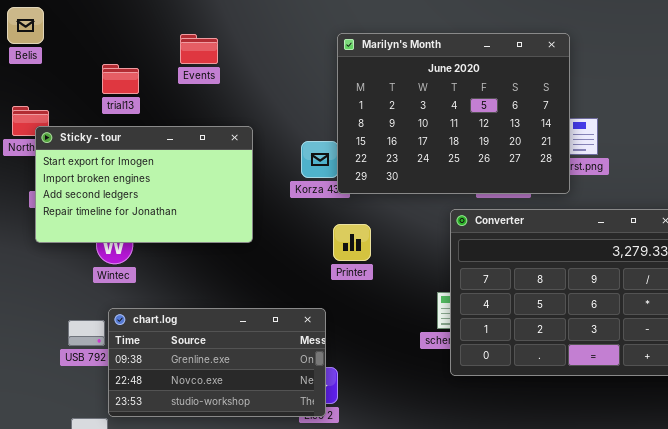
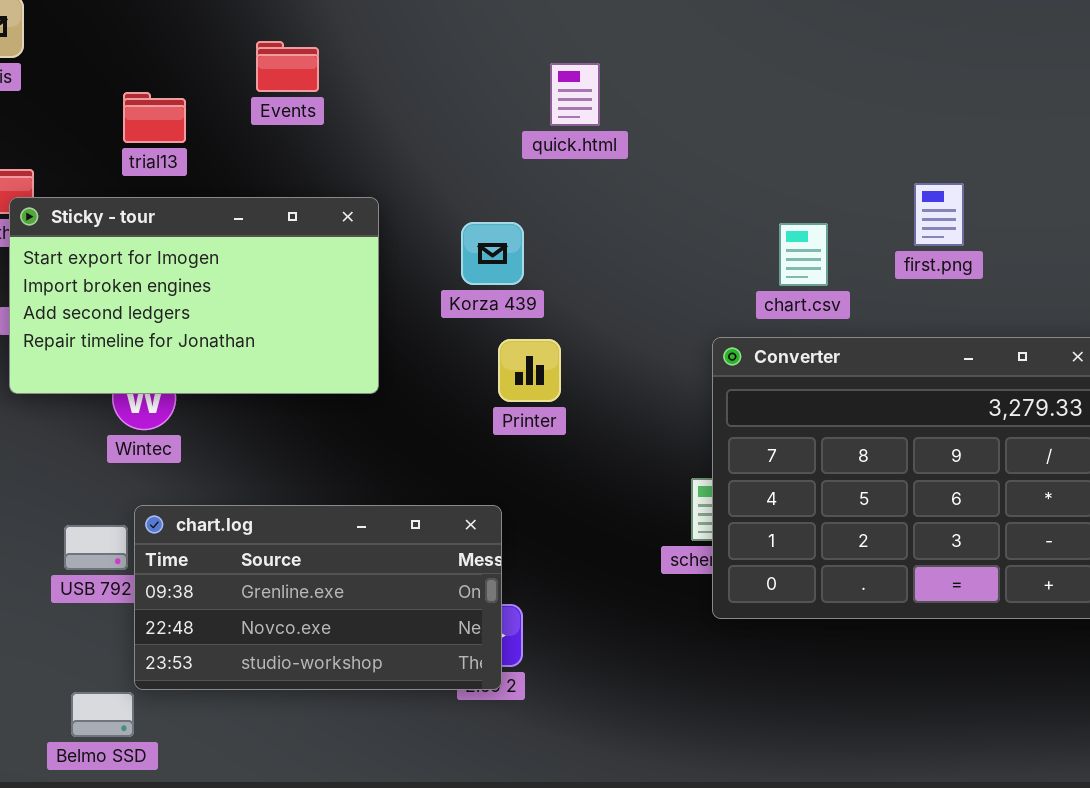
Marilyn's Month: [337,33,570,194] -> none, closed
Printer: [333,224,371,261] -> [498,339,561,402], moved

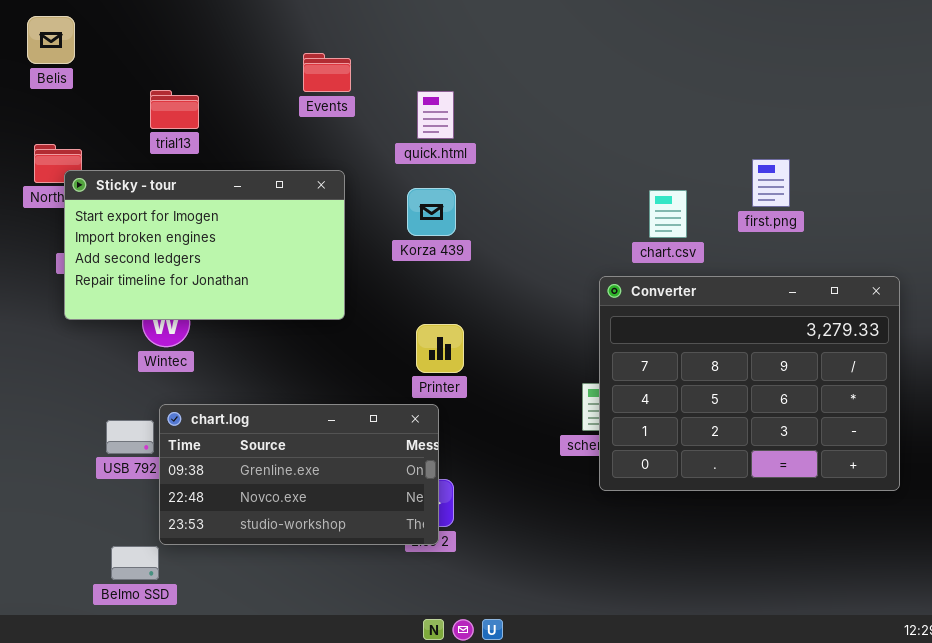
Events: [256,41,319,92] -> [303,53,351,92], moved
quick.html: [550,63,600,126] -> [417,91,454,139], moved
Printer: [498,339,561,402] -> [416,324,464,373], moved

